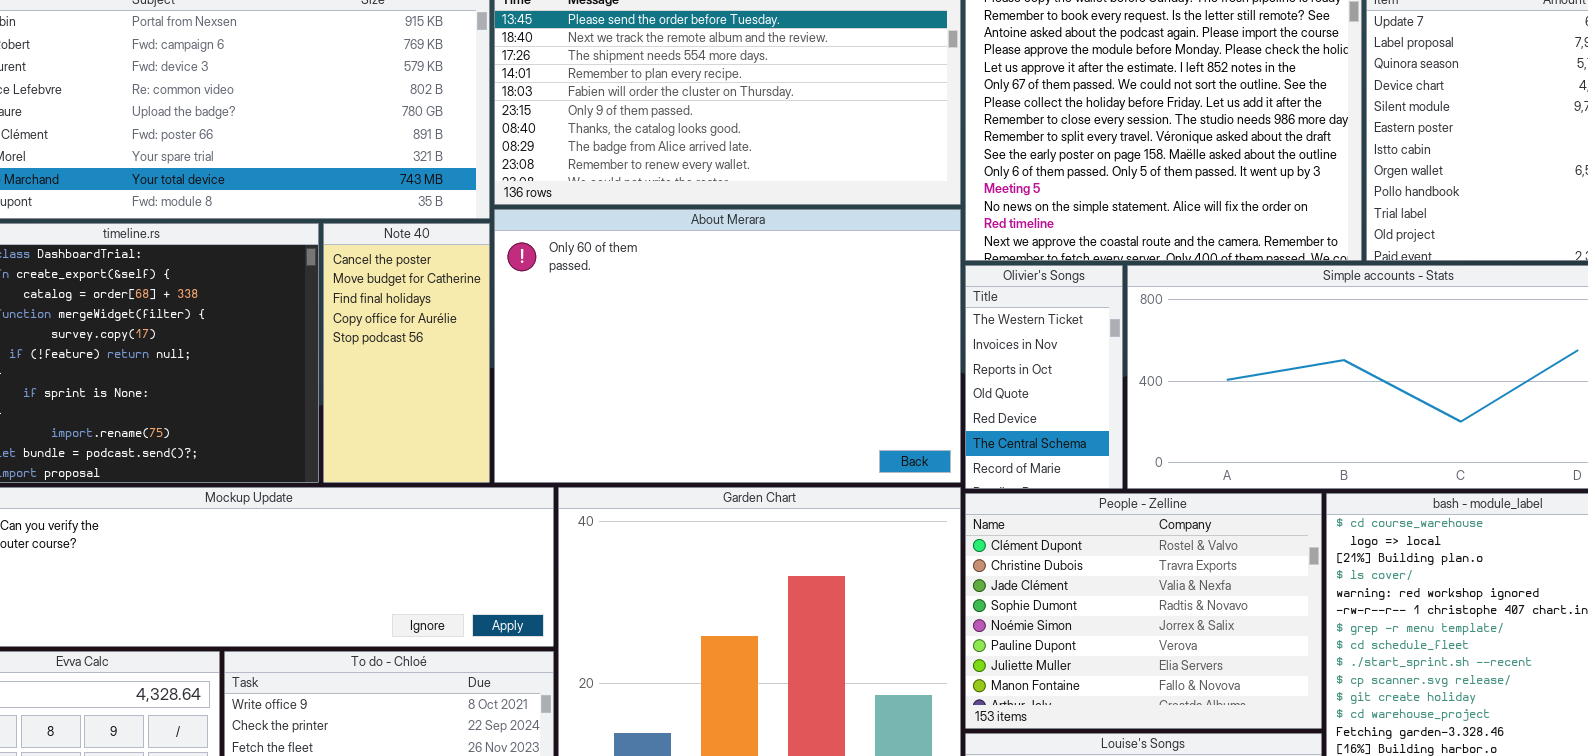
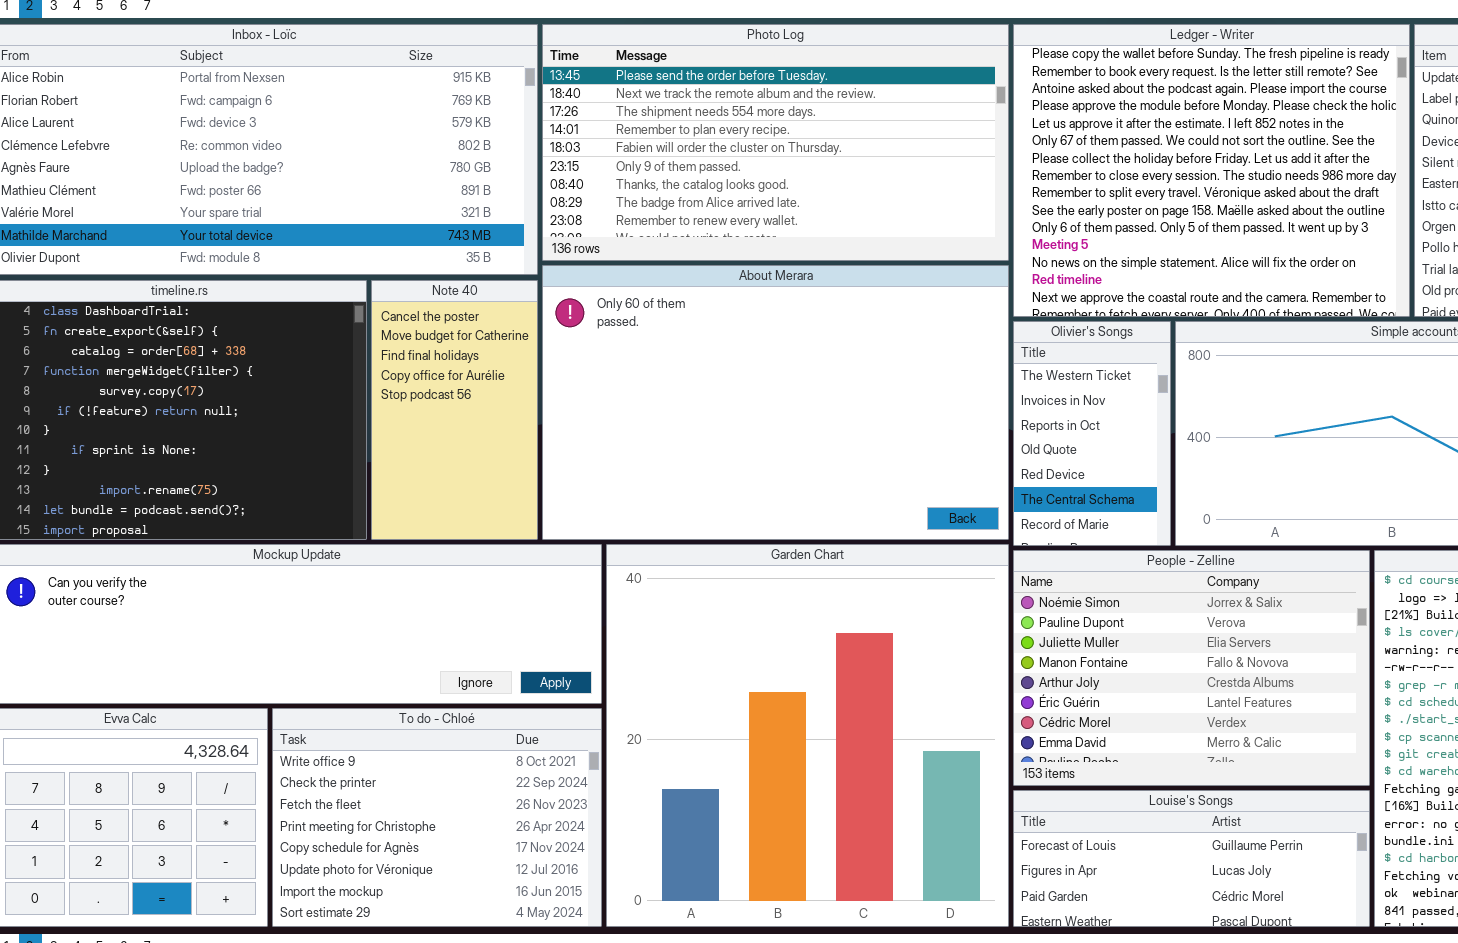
People - Zelline: [965,493,1322,729] -> [1013,550,1370,786], scrolled down 4 rows

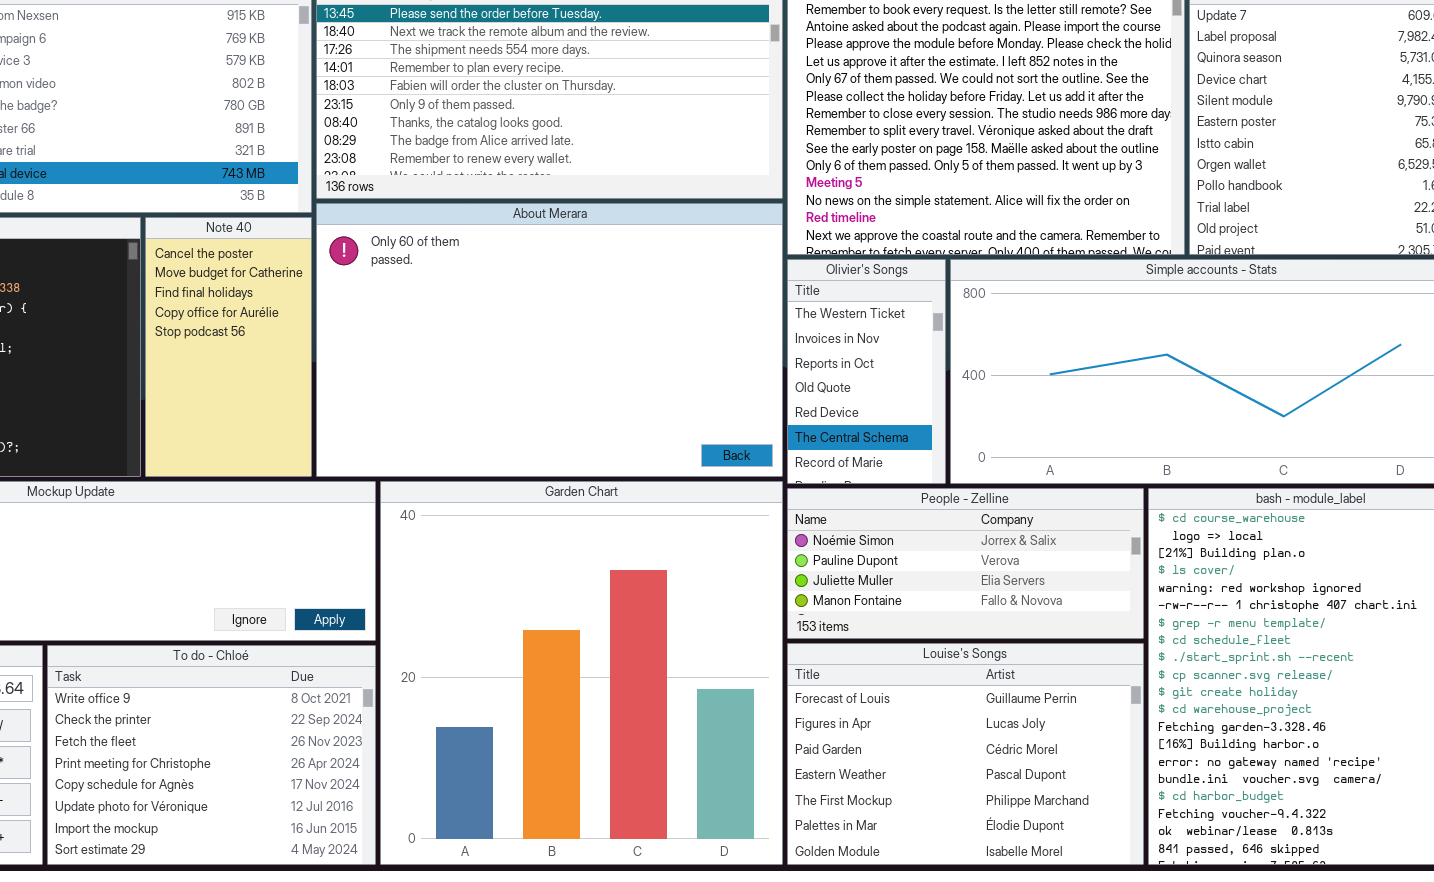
People - Zelline: [1013,550,1370,786] -> [787,488,1144,639], resized
Louise's Songs: [1013,790,1370,927] -> [787,643,1144,865], resized

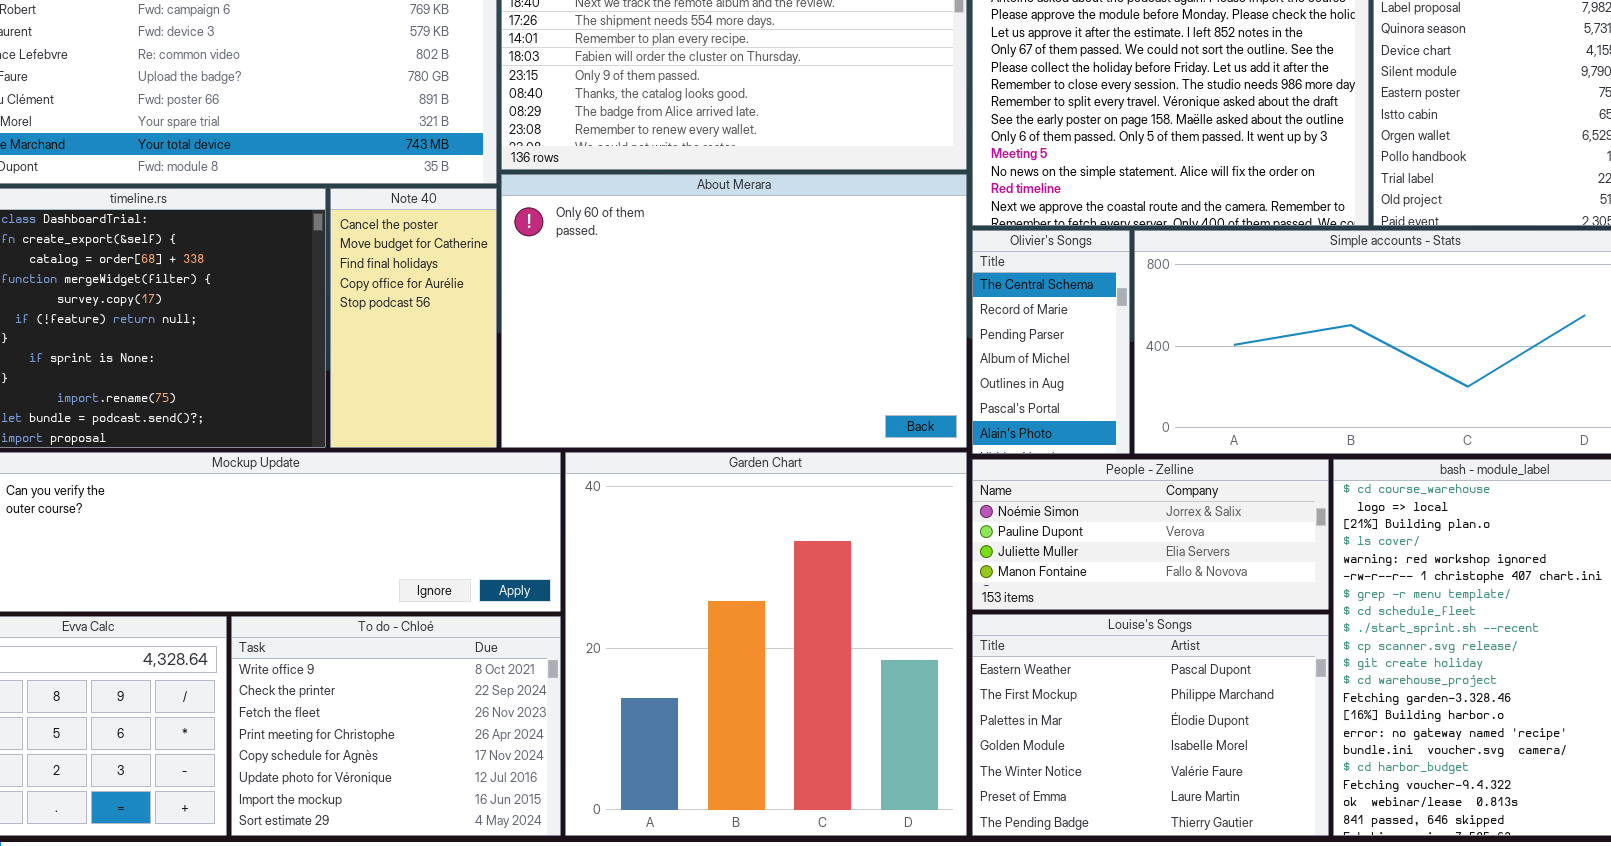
Olivier's Songs: [787,259,946,484] -> [972,230,1130,454], scrolled down 5 rows
Louise's Songs: [787,643,1144,865] -> [972,614,1329,836], scrolled down 3 rows

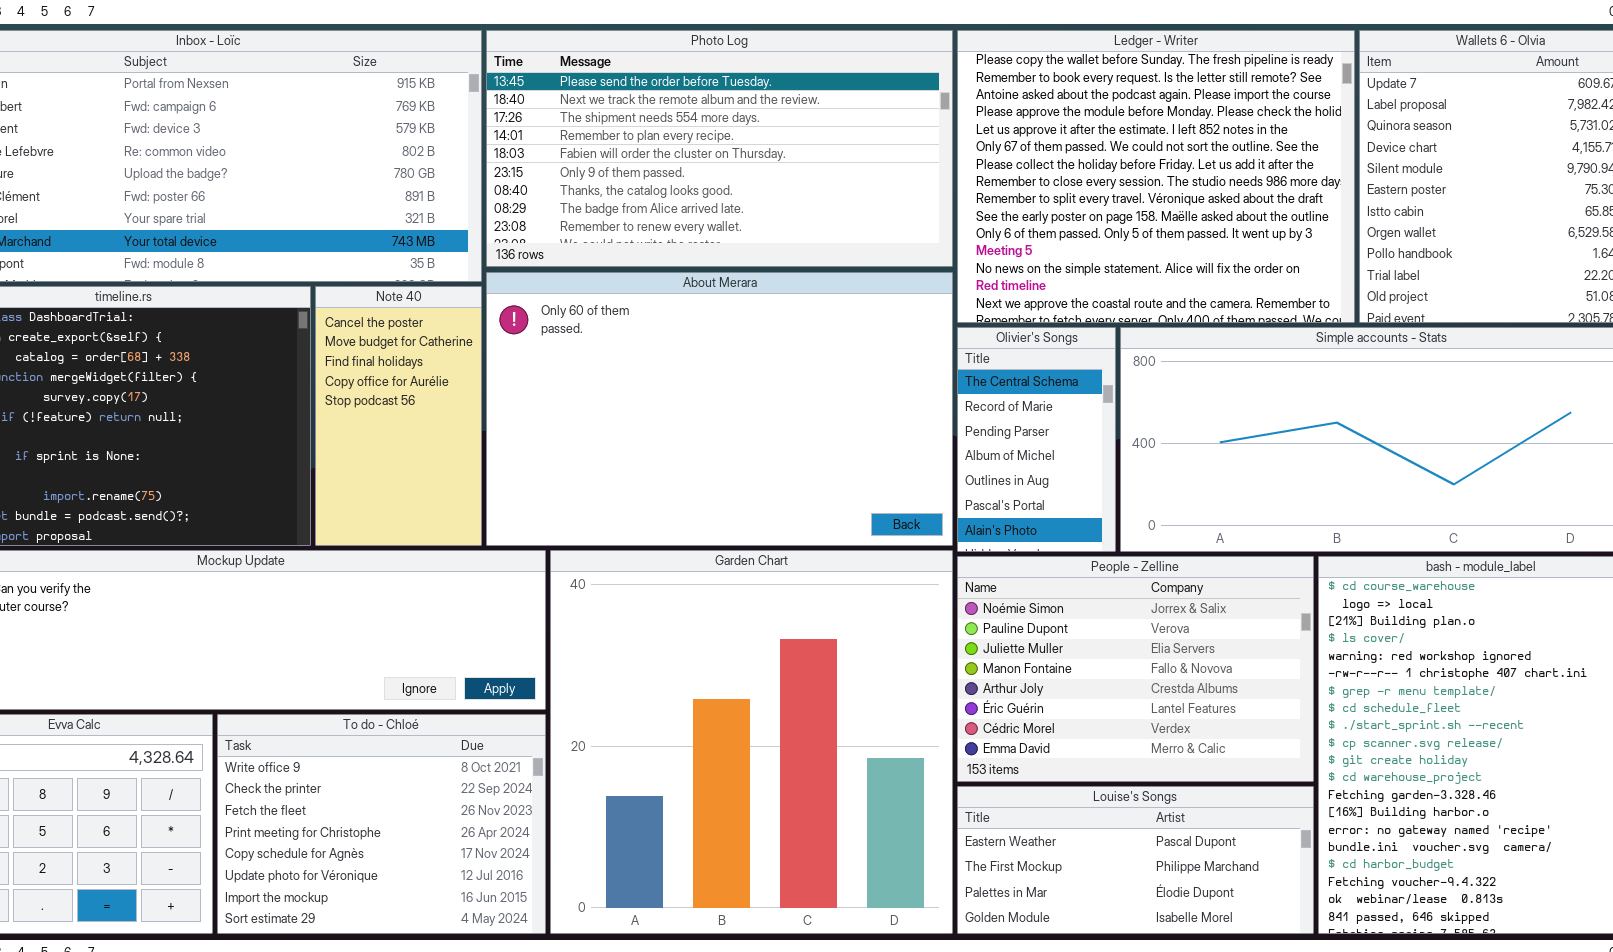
People - Zelline: [972,459,1329,610] -> [957,556,1314,782], resized
Louise's Songs: [972,614,1329,836] -> [957,786,1314,934], resized

